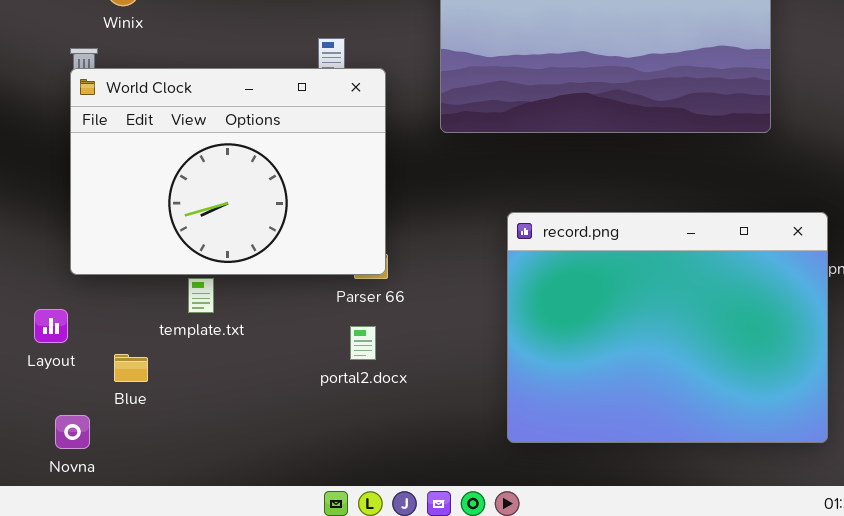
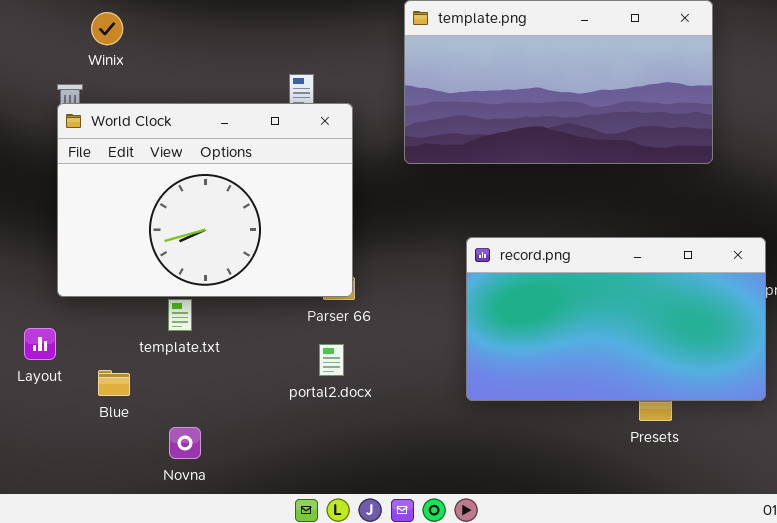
record.png: [507,212,828,443] -> [466,237,766,401], resized
Novna: [55,415,90,449] -> [169,427,201,459], moved

